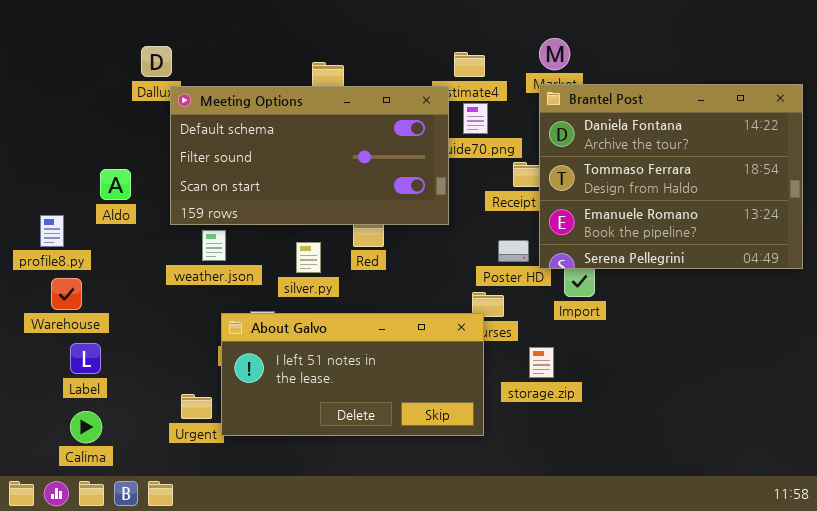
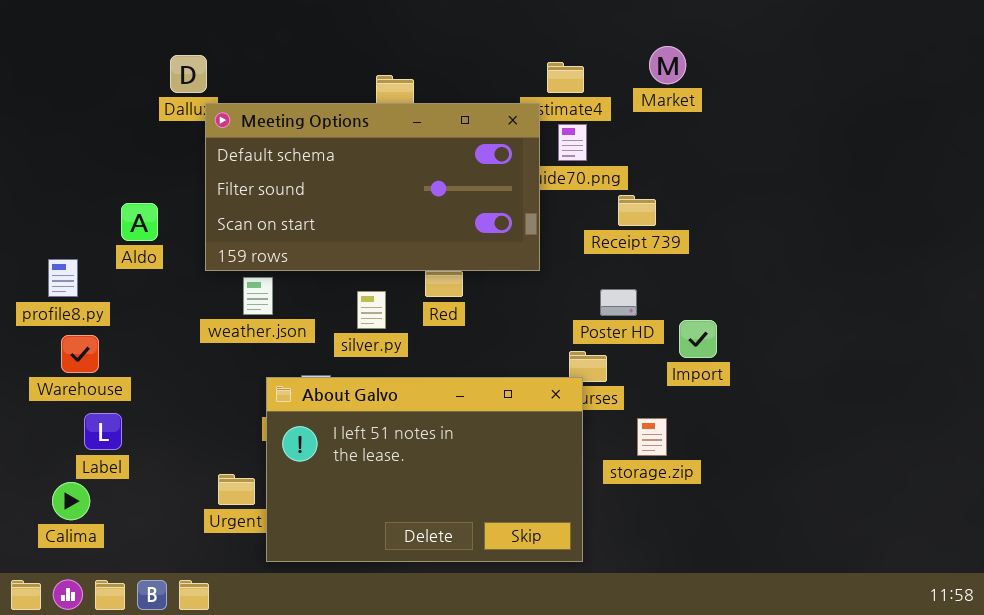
Brantel Post: [539,84,803,269] -> none, closed
About Galvo: [221,313,484,436] -> [266,377,583,562], resized
Calima: [70,411,102,443] -> [52,482,90,520], moved

